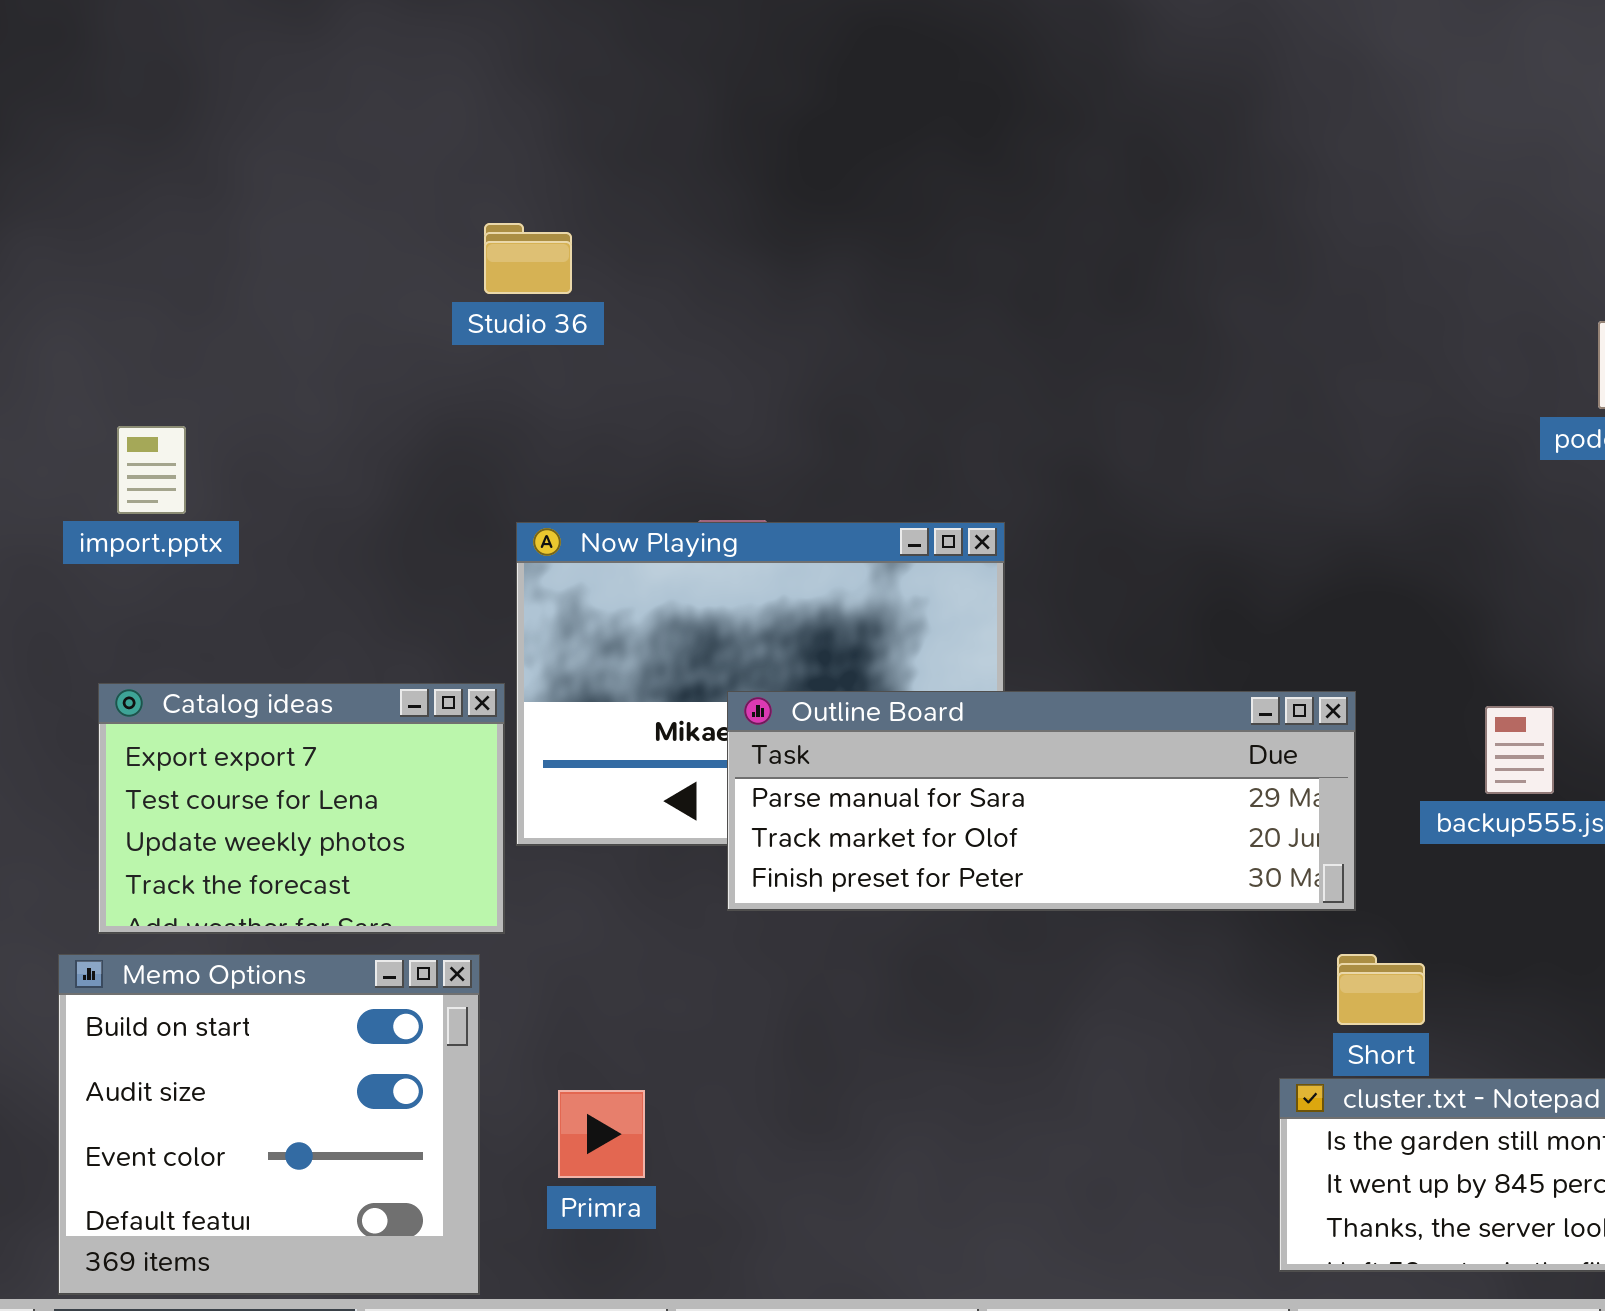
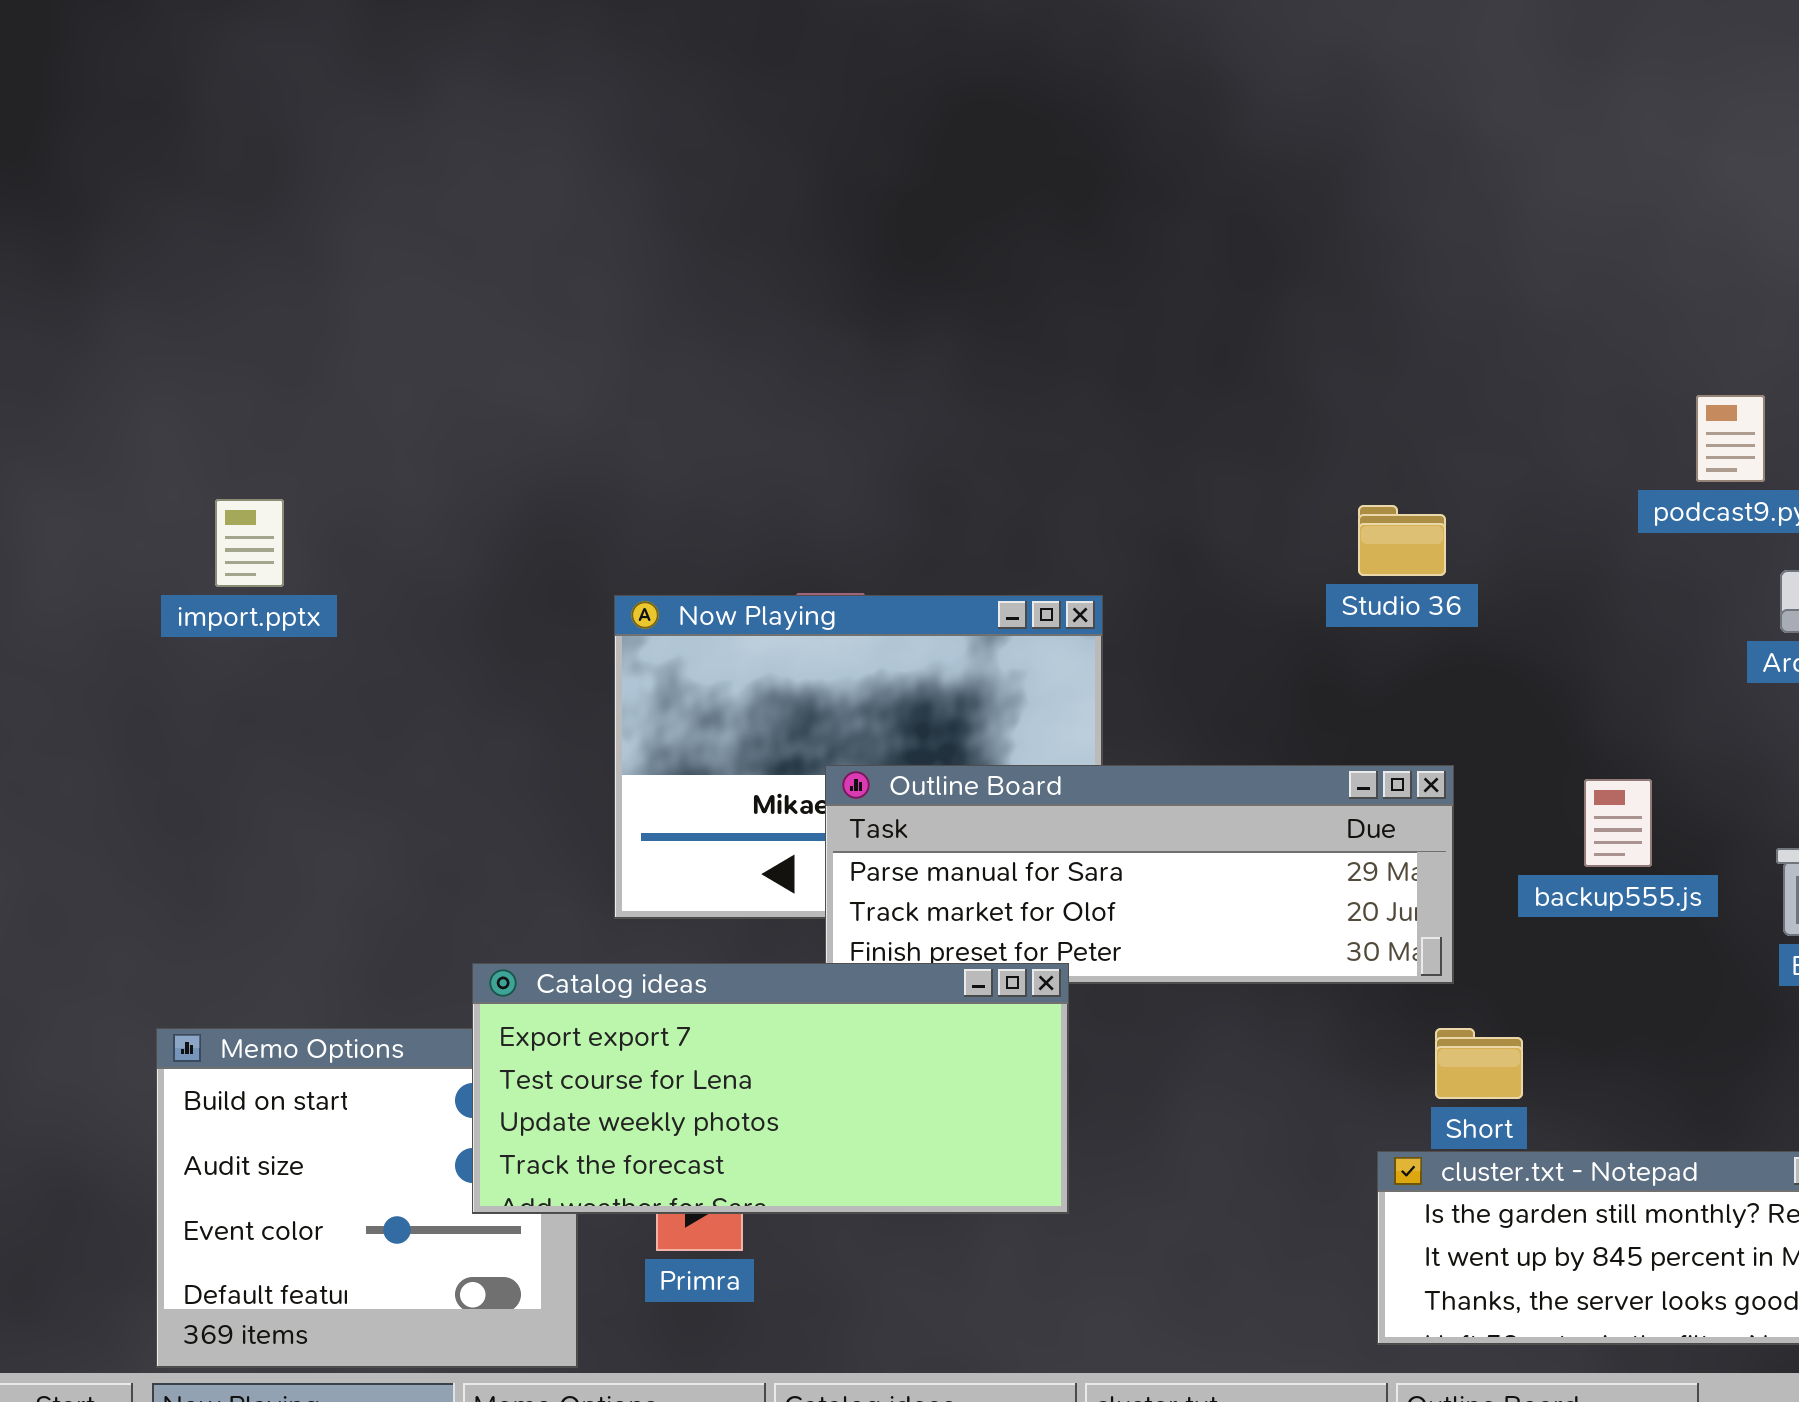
Studio 36: [484,223,572,294] -> [1358,505,1446,576], moved
Catalog ideas: [98,683,505,934] -> [472,963,1069,1214], moved, resized

